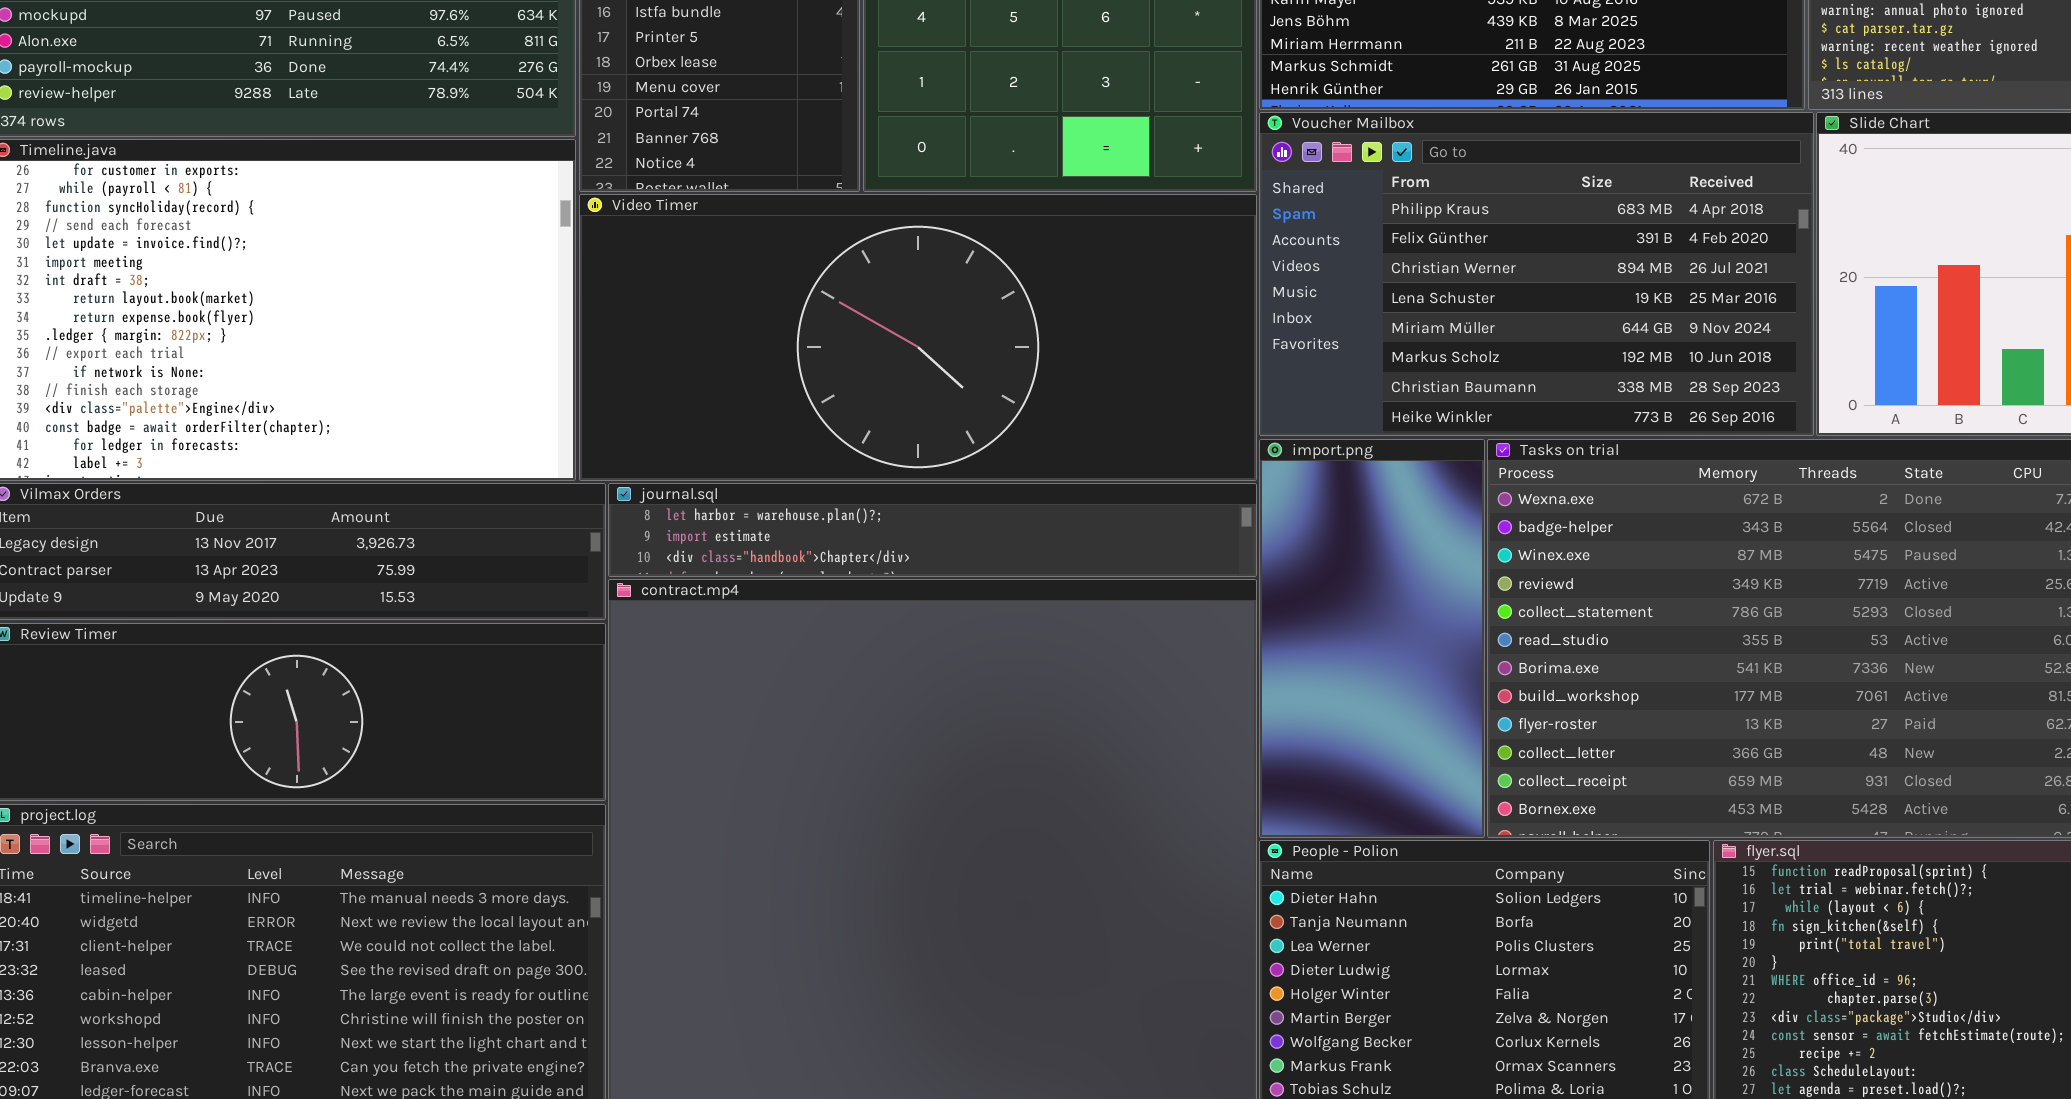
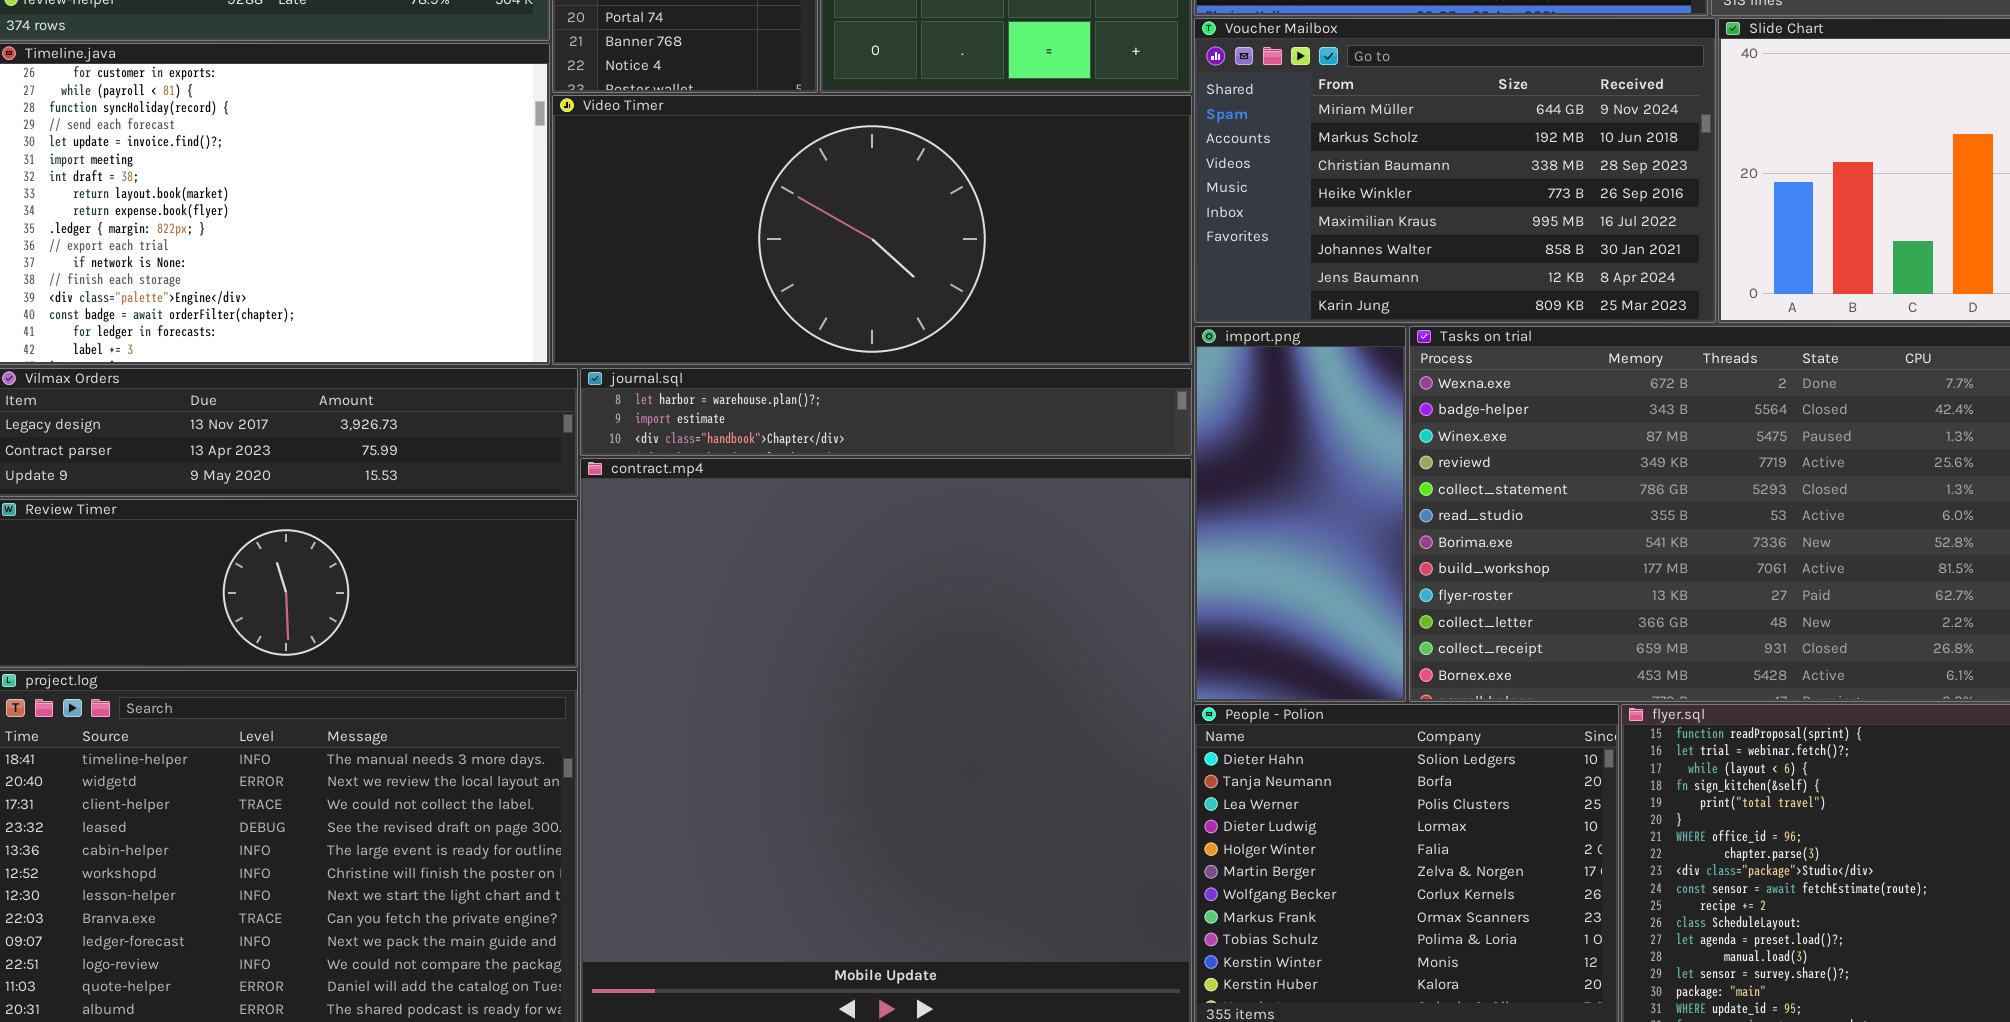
Voucher Mailbox: [1259,112,1814,436] -> [1194,18,1716,323], scrolled down 4 rows

